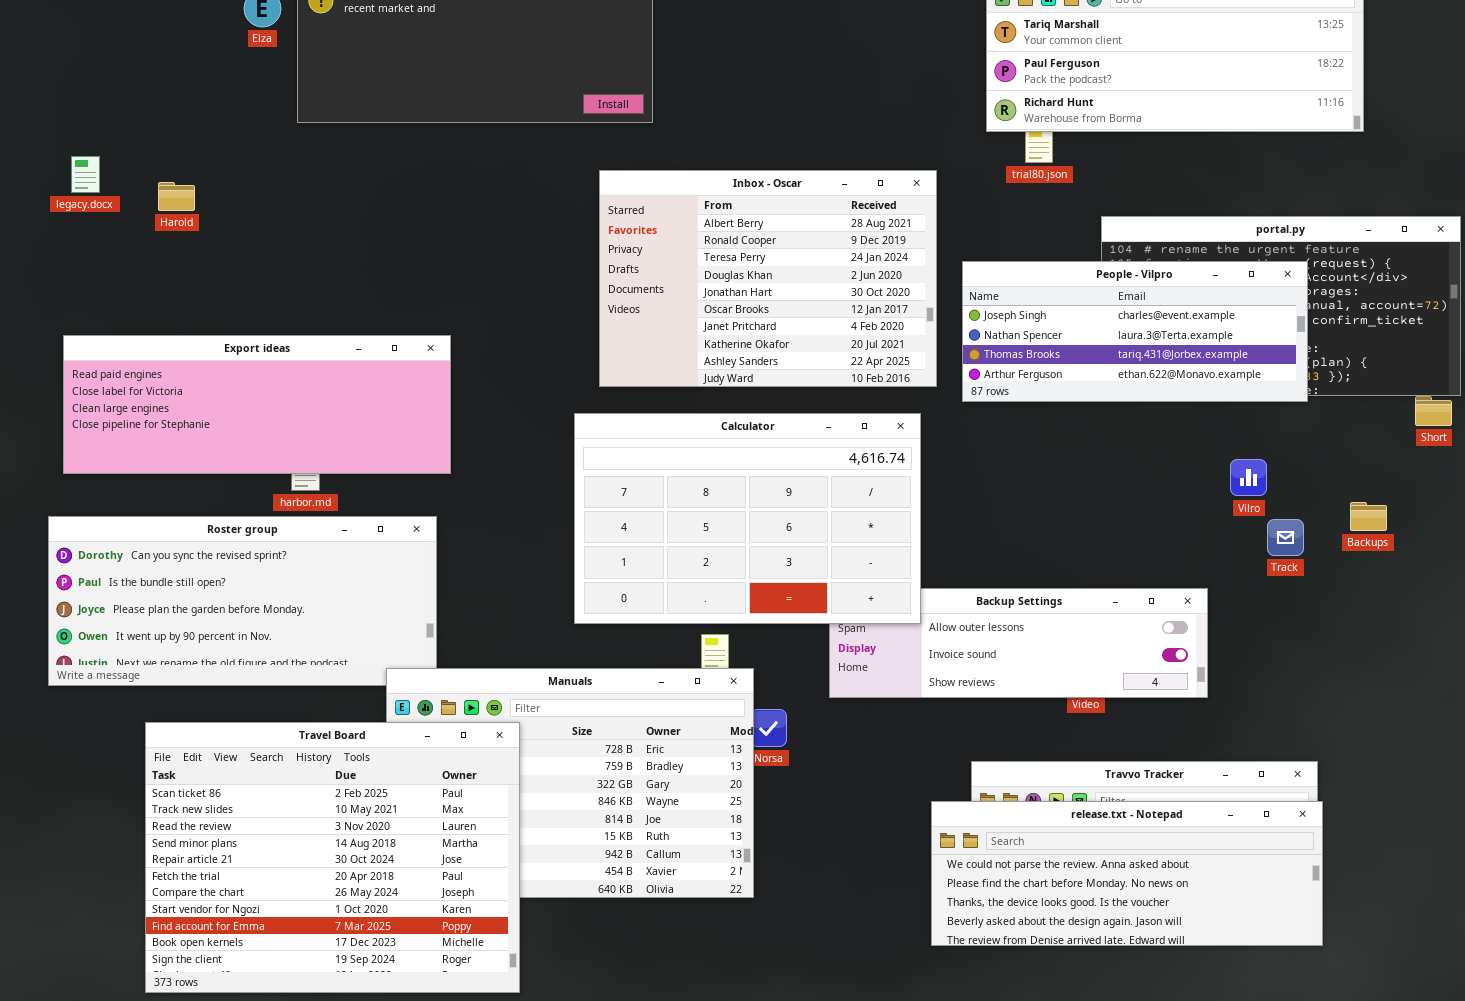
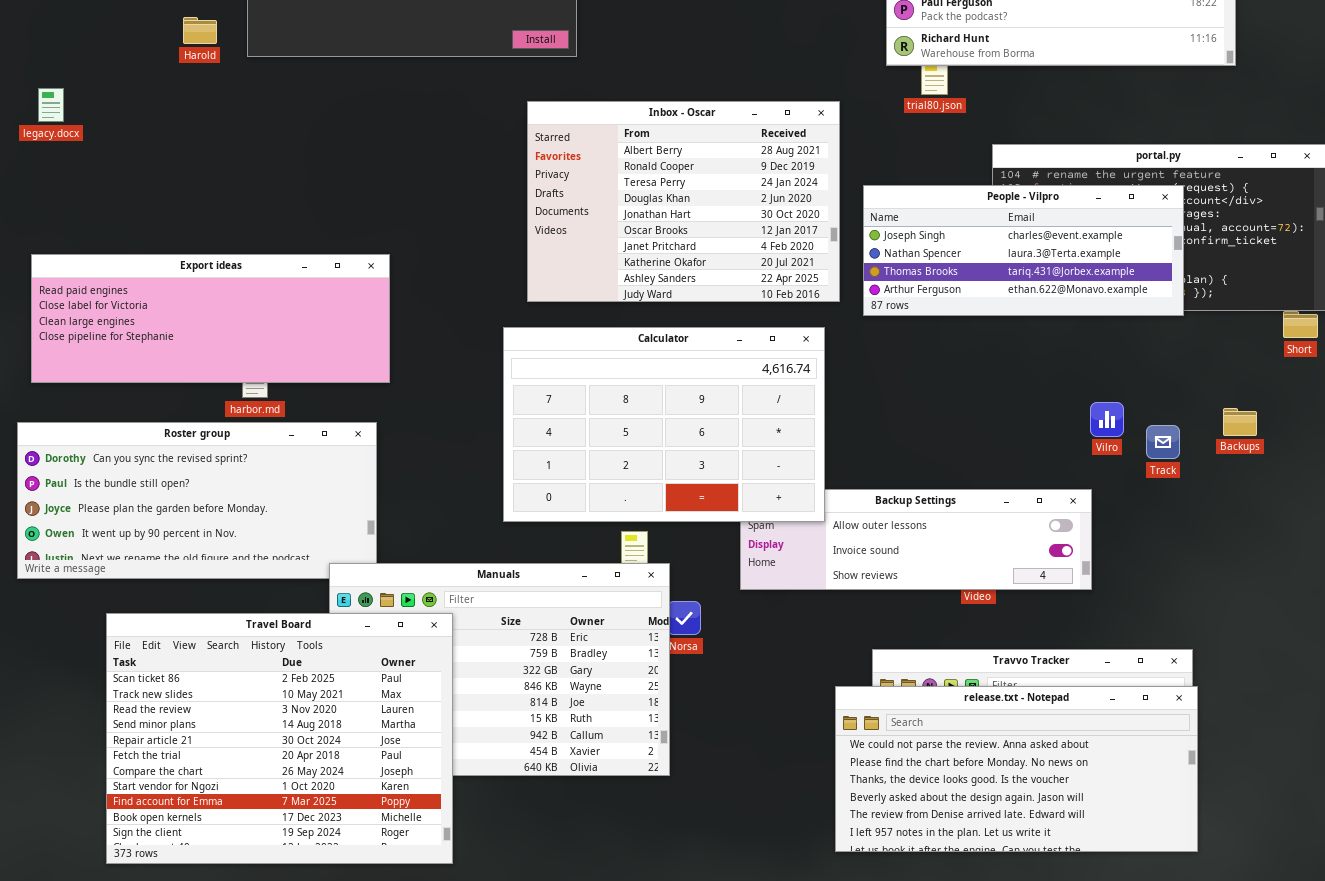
Harold: [158,182,195,211] -> [183,17,217,44], moved
Vilro: [1230,459,1267,496] -> [1090,402,1124,437], moved
release.txt - Notepad: [931,801,1323,946] -> [835,686,1198,852], resized

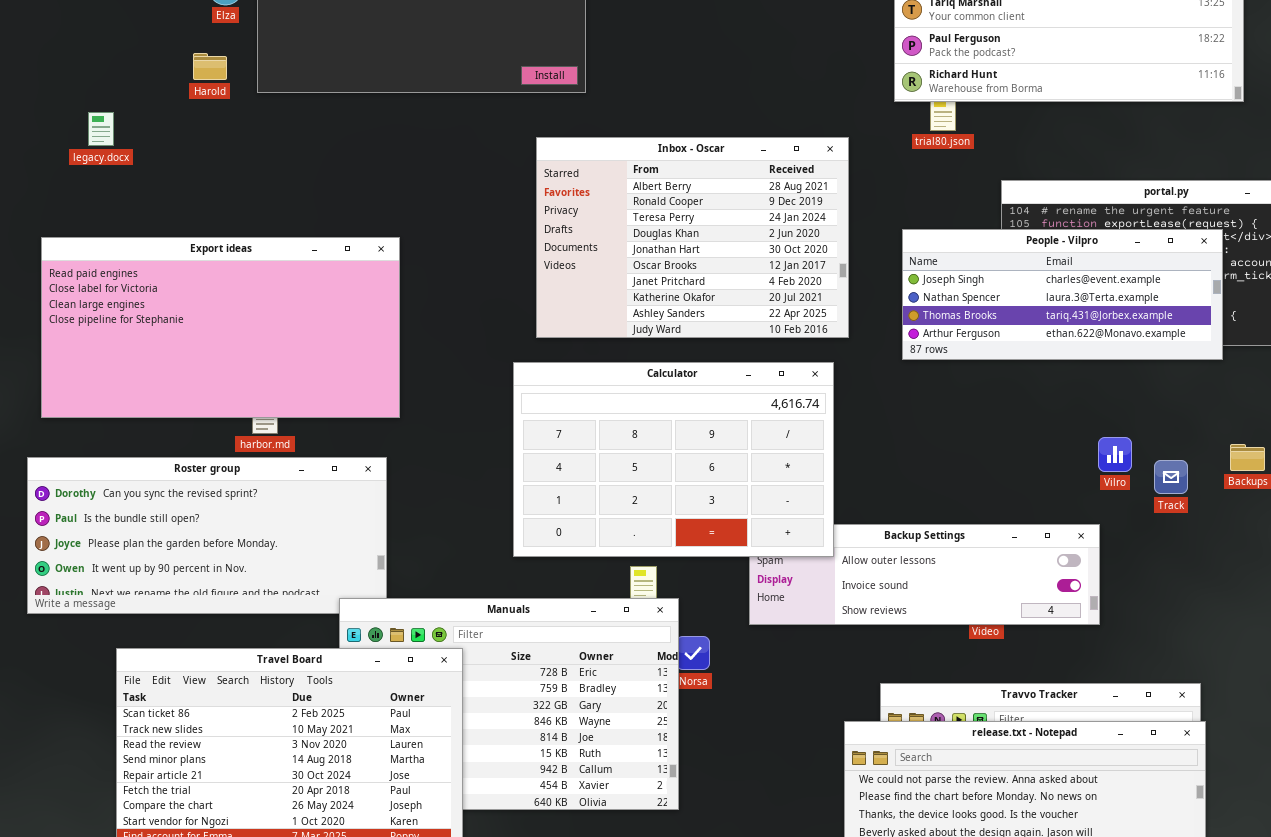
legacy.docx: [38,88,64,122] -> [88,112,114,146], moved
People - Vilpro: [863,185,1184,316] -> [902,229,1223,360], moved
Export ideas: [31,254,390,383] -> [41,237,400,418], resized

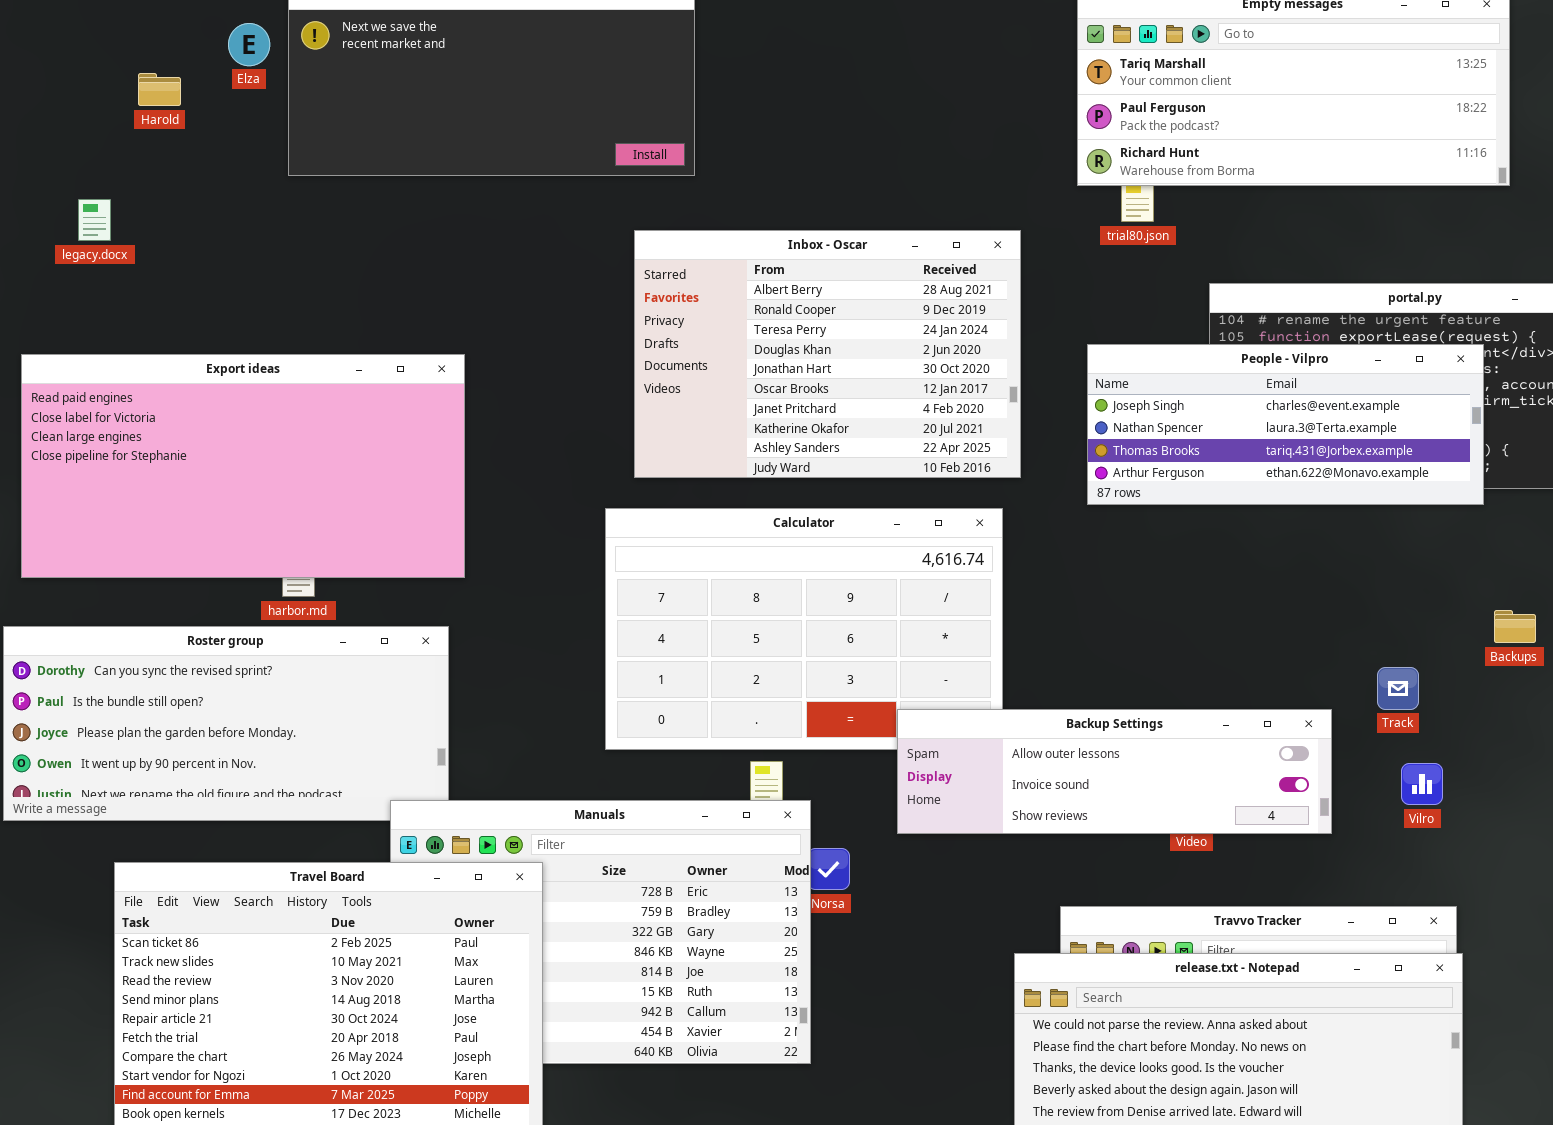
Harold: [193,53,227,80] -> [138,73,181,106], moved
Vilro: [1098,437,1132,472] -> [1401,763,1443,805], moved
Track: [1154,460,1188,494] -> [1377,667,1419,710], moved
Backup Settings: [749,524,1100,625] -> [897,709,1332,834], raised

